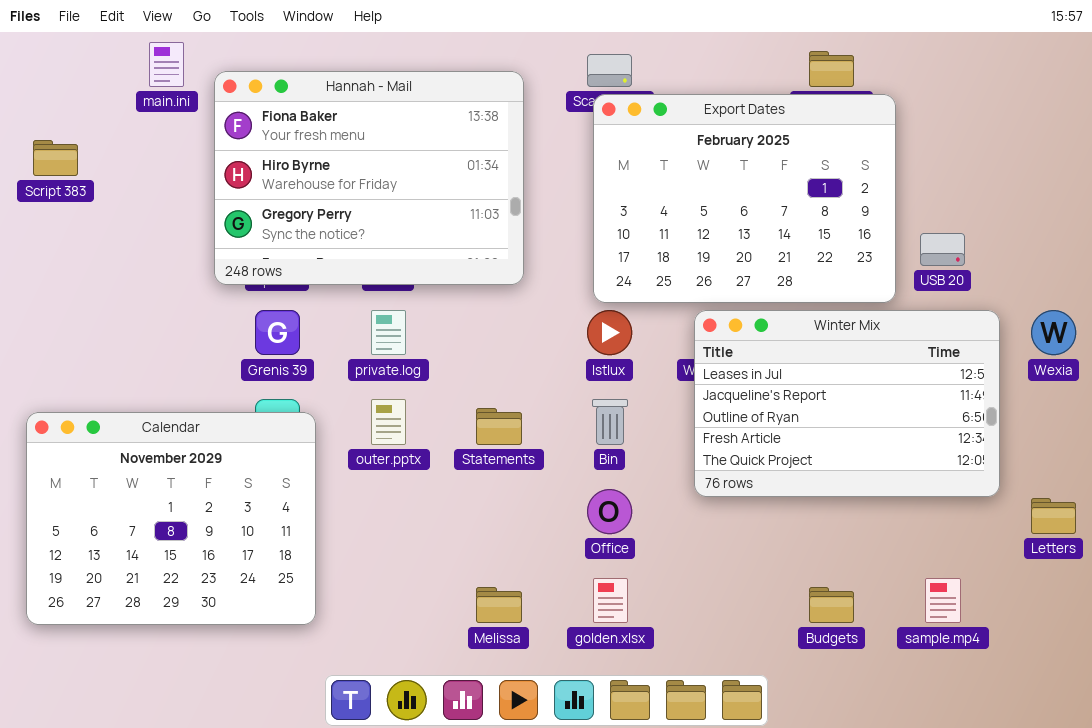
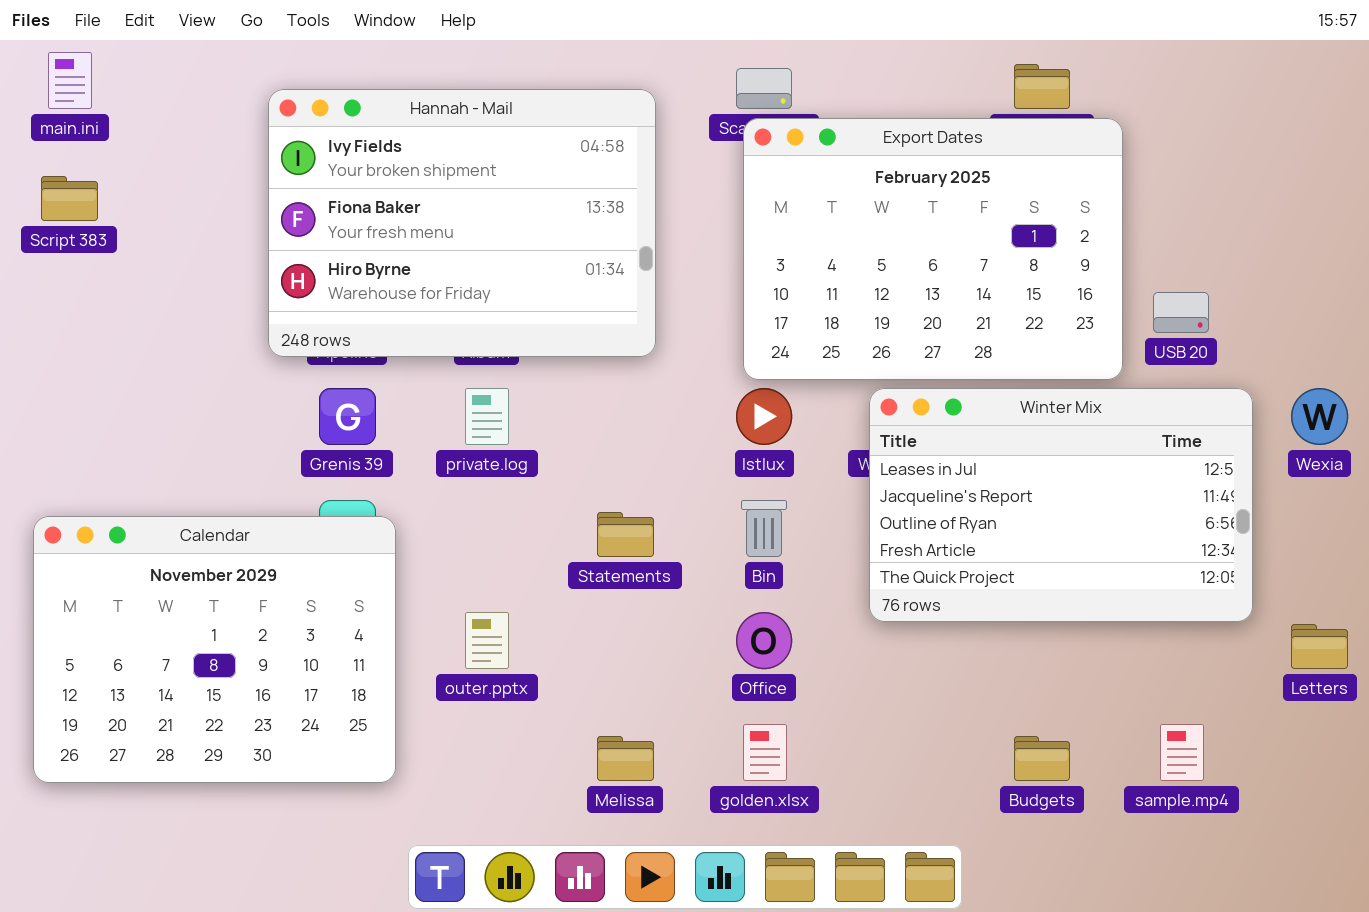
main.ini: [149,42,184,87] -> [48,52,92,109], moved
Hannah - Mail: [214,71,524,285] -> [268,89,656,357], scrolled up 1 row
outer.pptx: [371,399,406,445] -> [465,612,509,669], moved

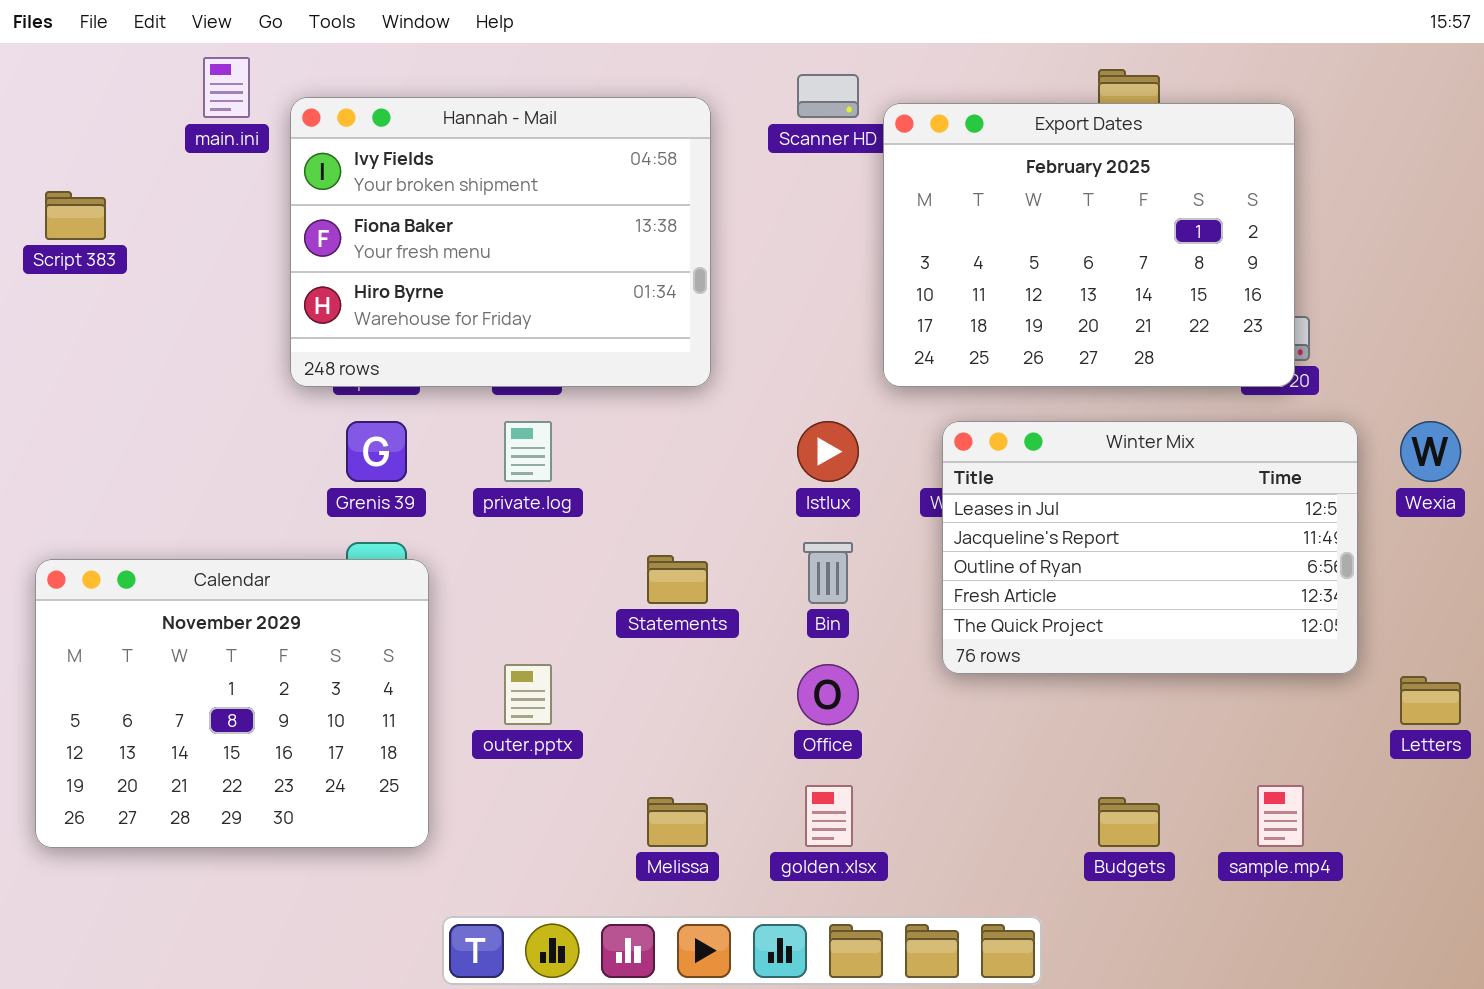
main.ini: [48,52,92,109] -> [203,57,250,118], moved
Export Dates: [743,118,1123,380] -> [883,103,1295,387], moved

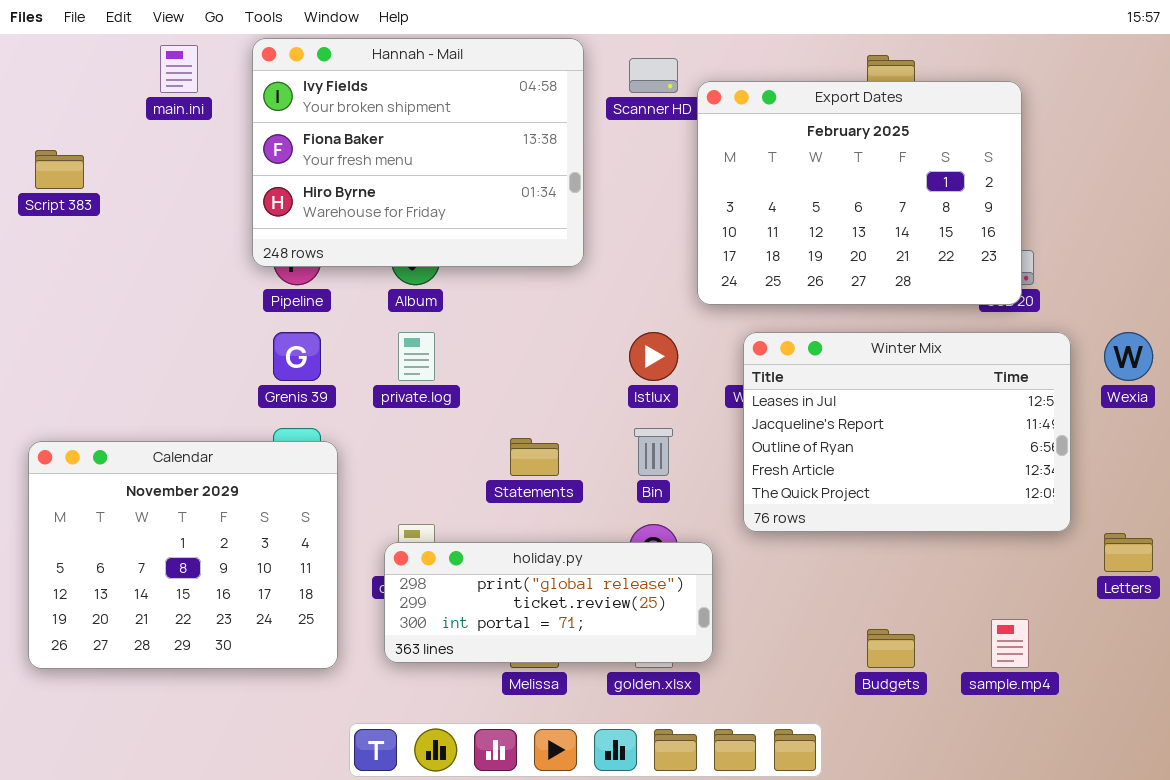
Hannah - Mail: [290,97,711,387] -> [252,38,584,267], moved
holiday.py: none -> [384,542,713,663], opened

